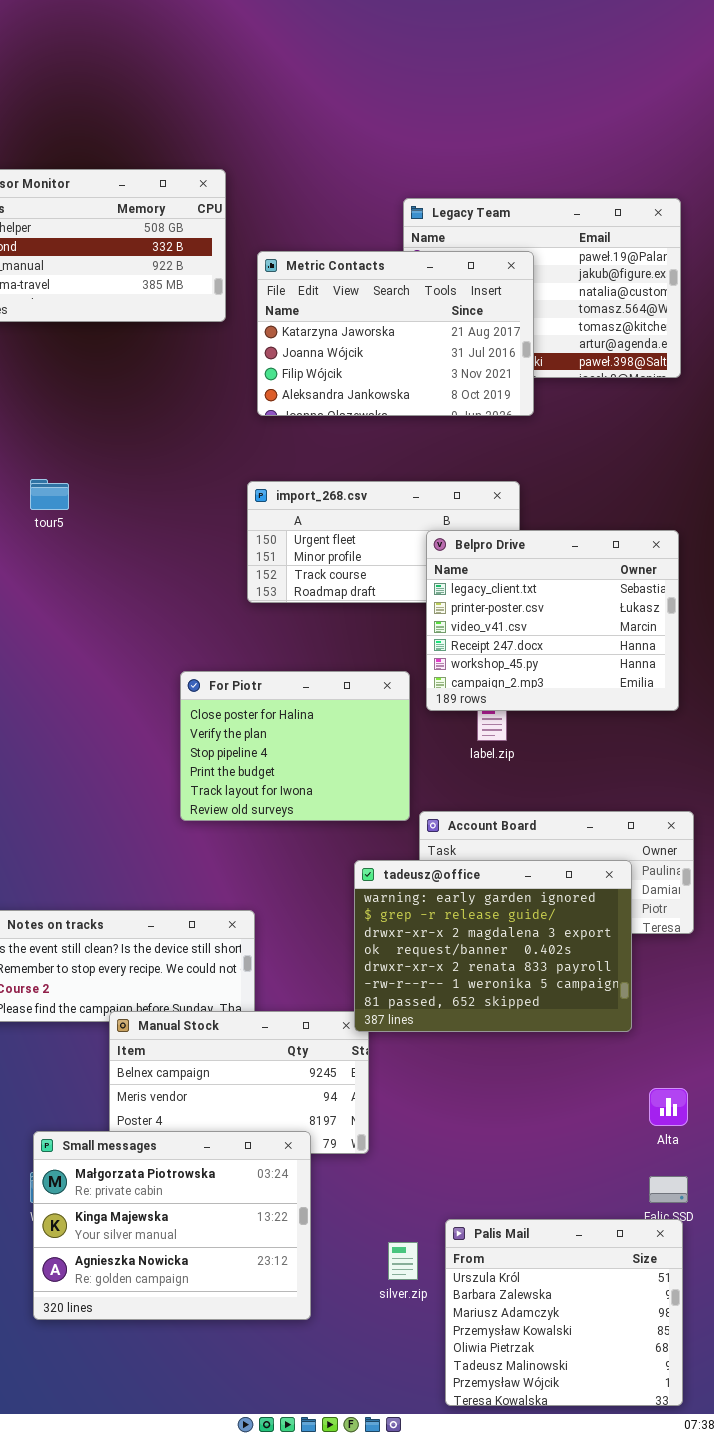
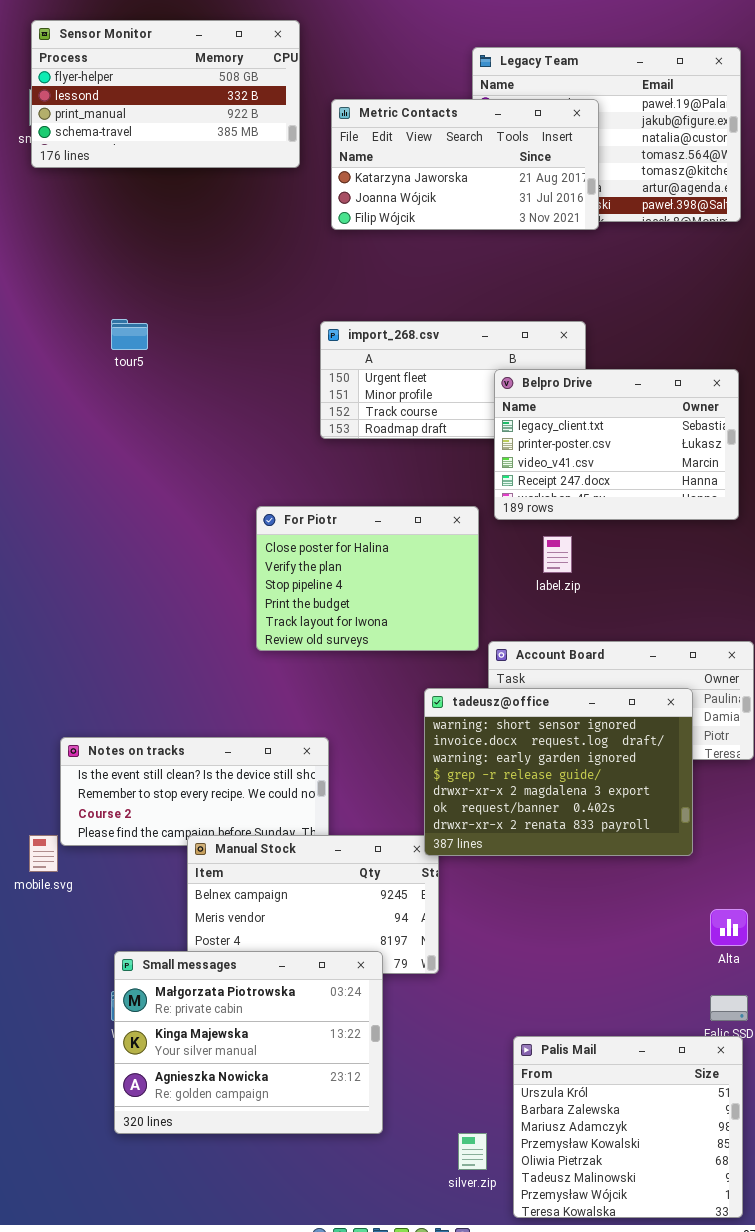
Metric Contacts: [257,251,534,416] -> [331,99,599,230], resized
Belpro Drive: [426,530,679,711] -> [494,369,739,520], resized
tadeusz@office: [354,860,632,1032] -> [424,688,693,856], scrolled up 2 rows
silver.zip: [388,1242,418,1280] -> [458,1133,487,1170], moved

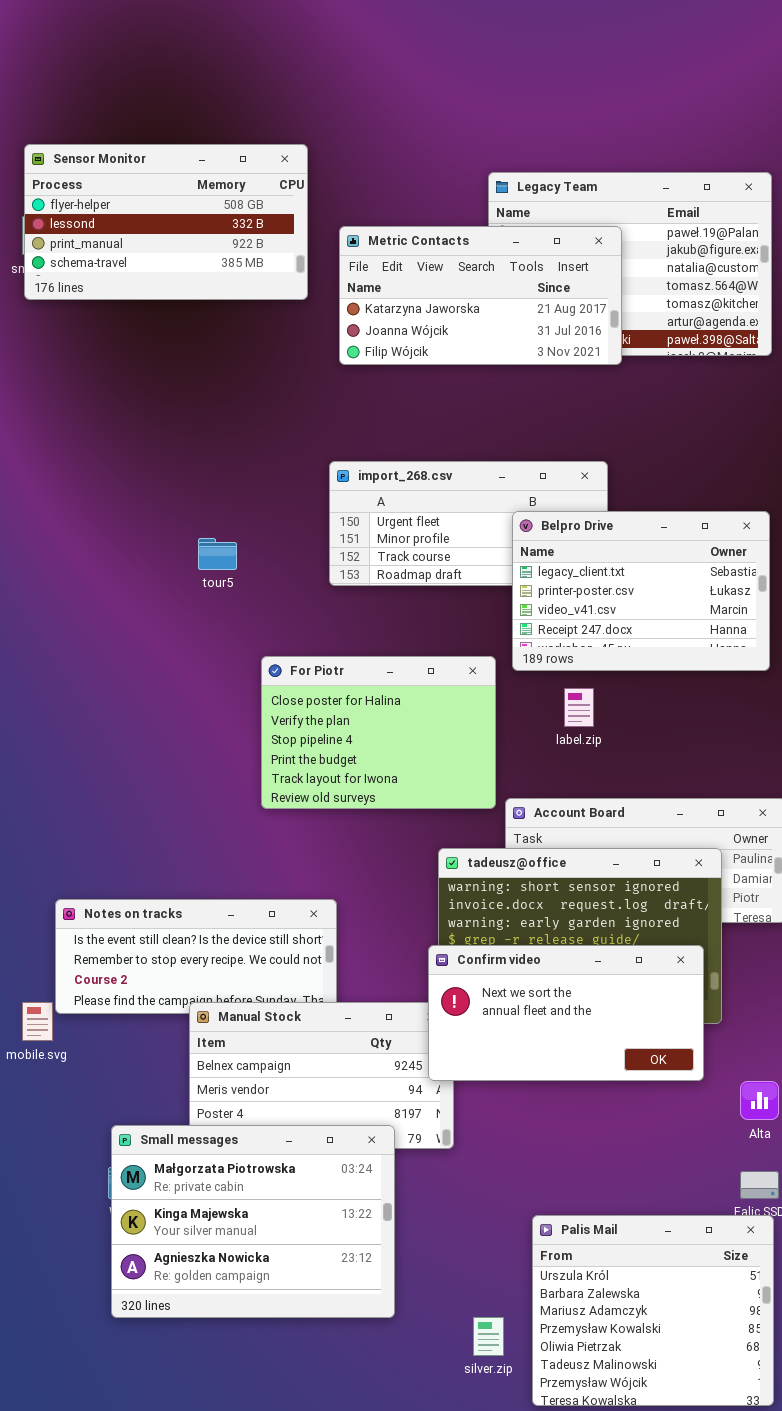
tour5: [111,319,148,350] -> [198,538,237,570], moved
Confirm video: none -> [428,945,704,1081], opened

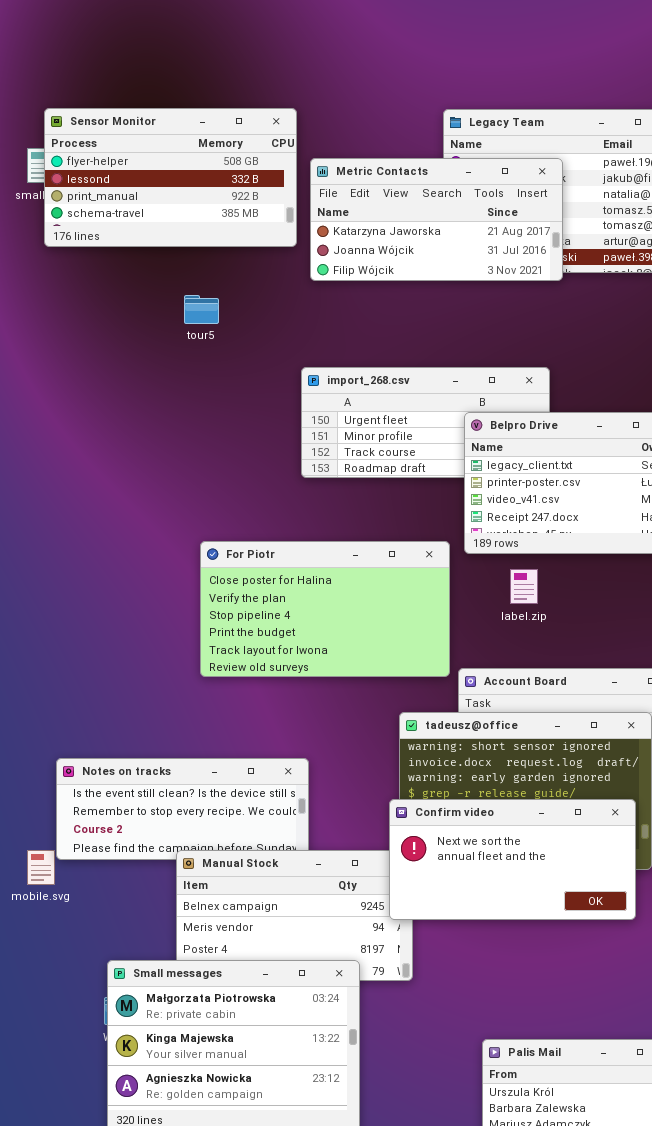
Sensor Monitor: [24,144,308,300] -> [44,108,297,247], moved
tour5: [198,538,237,570] -> [184,295,219,324], moved
For Piotr: [261,656,496,809] -> [200,541,450,677], resized

